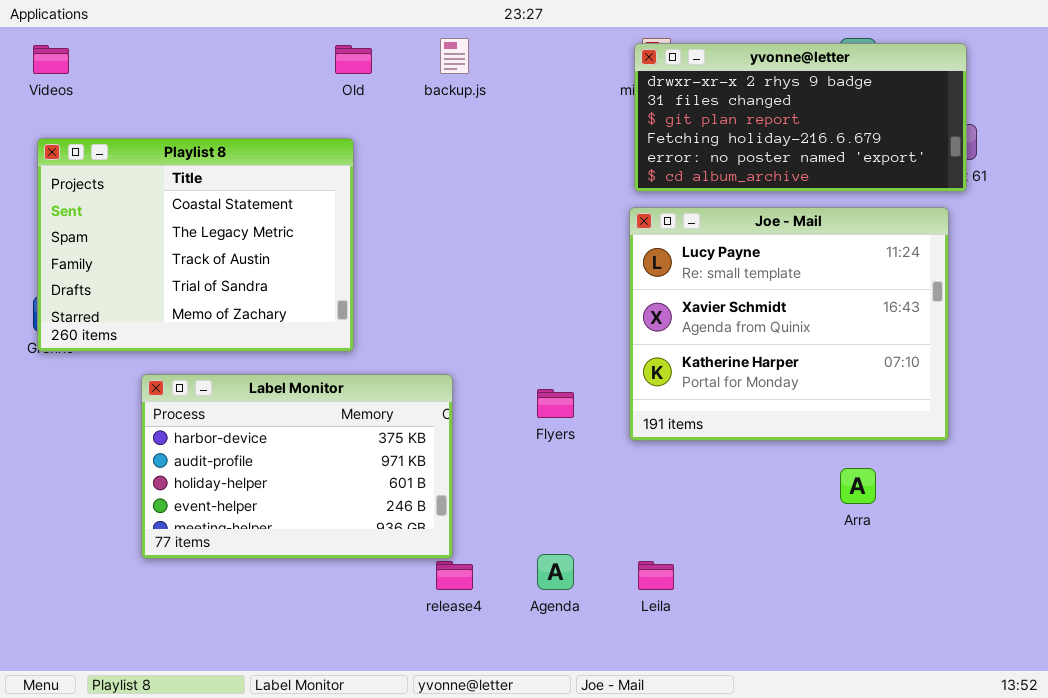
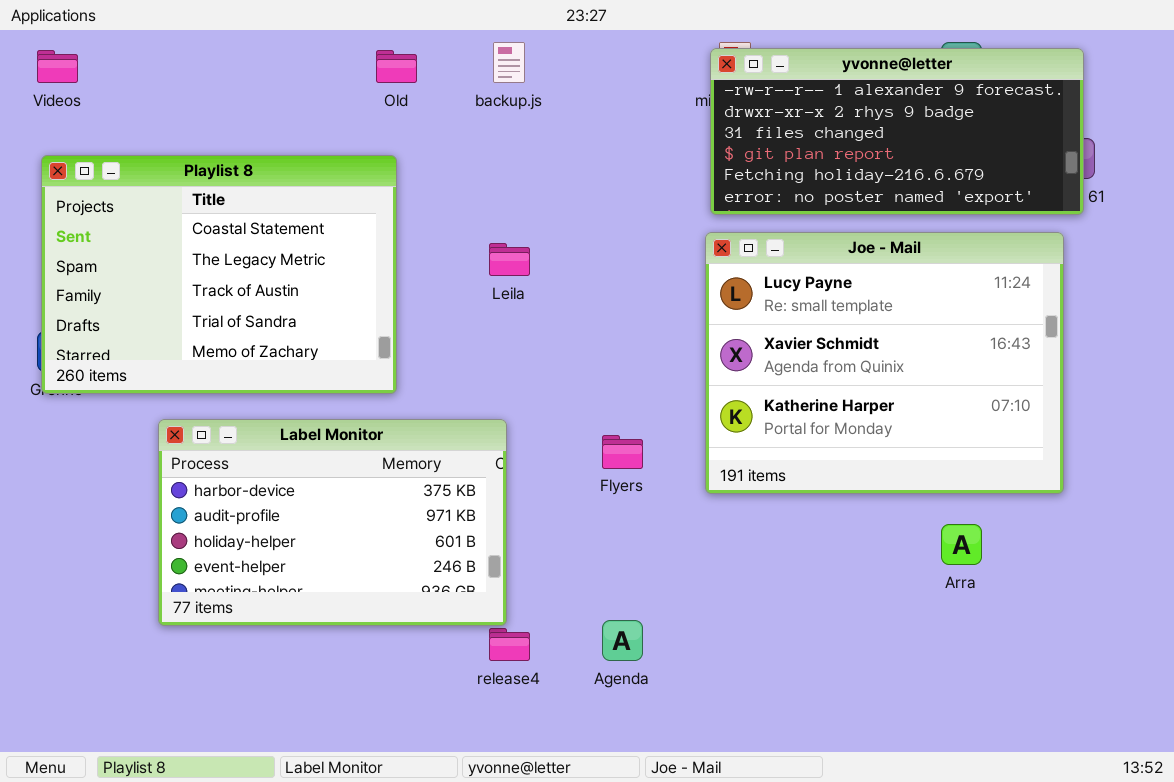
yvonne@letter: [634,43,967,192] -> [710,48,1084,215], scrolled up 1 row
Leila: [638,561,674,590] -> [489,243,530,276], moved

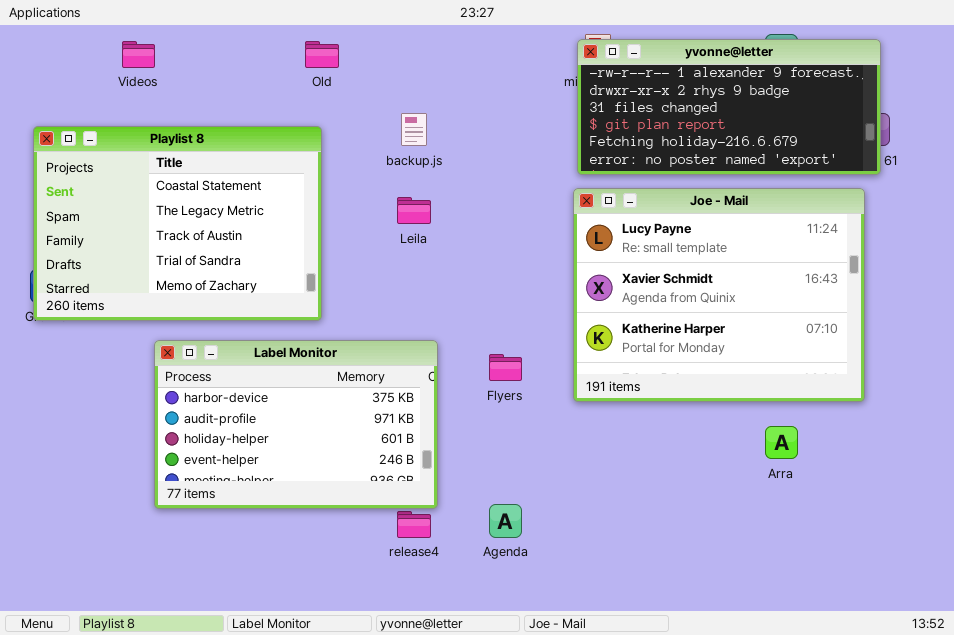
backup.js: [493,42,525,83] -> [401,113,427,146], moved
Videos: [37,50,78,83] -> [122,41,155,68], moved
Label Monitor: [158,419,507,626] -> [154,340,438,509], moved

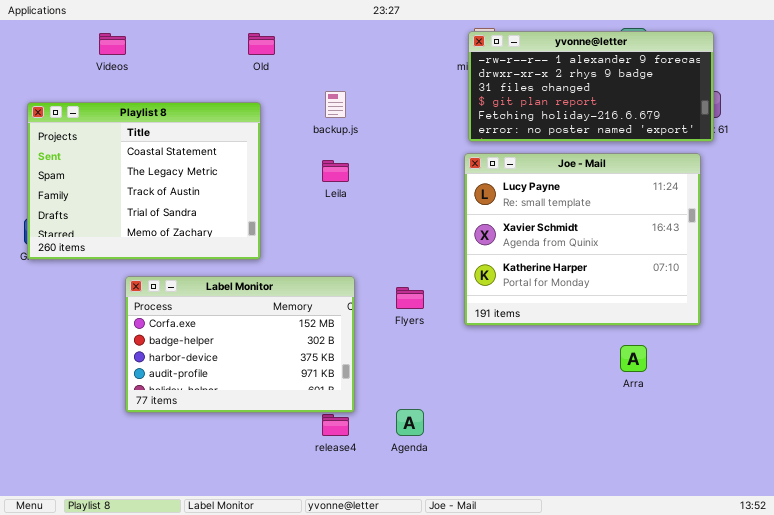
Label Monitor: [154,340,438,509] -> [125,276,355,413], scrolled up 2 rows

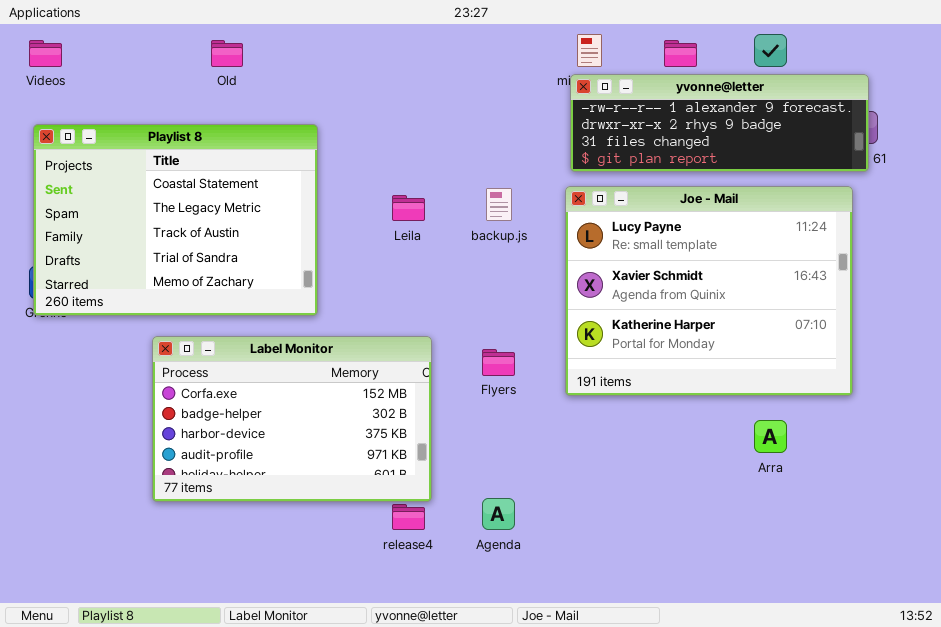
yvonne@letter: [468,31,714,142] -> [570,74,869,172], resized
Videos: [99,33,126,55] -> [29,40,62,67], moved
Old: [248,33,275,55] -> [211,40,243,67], moved
backup.js: [325,91,346,118] -> [486,188,512,221], moved

